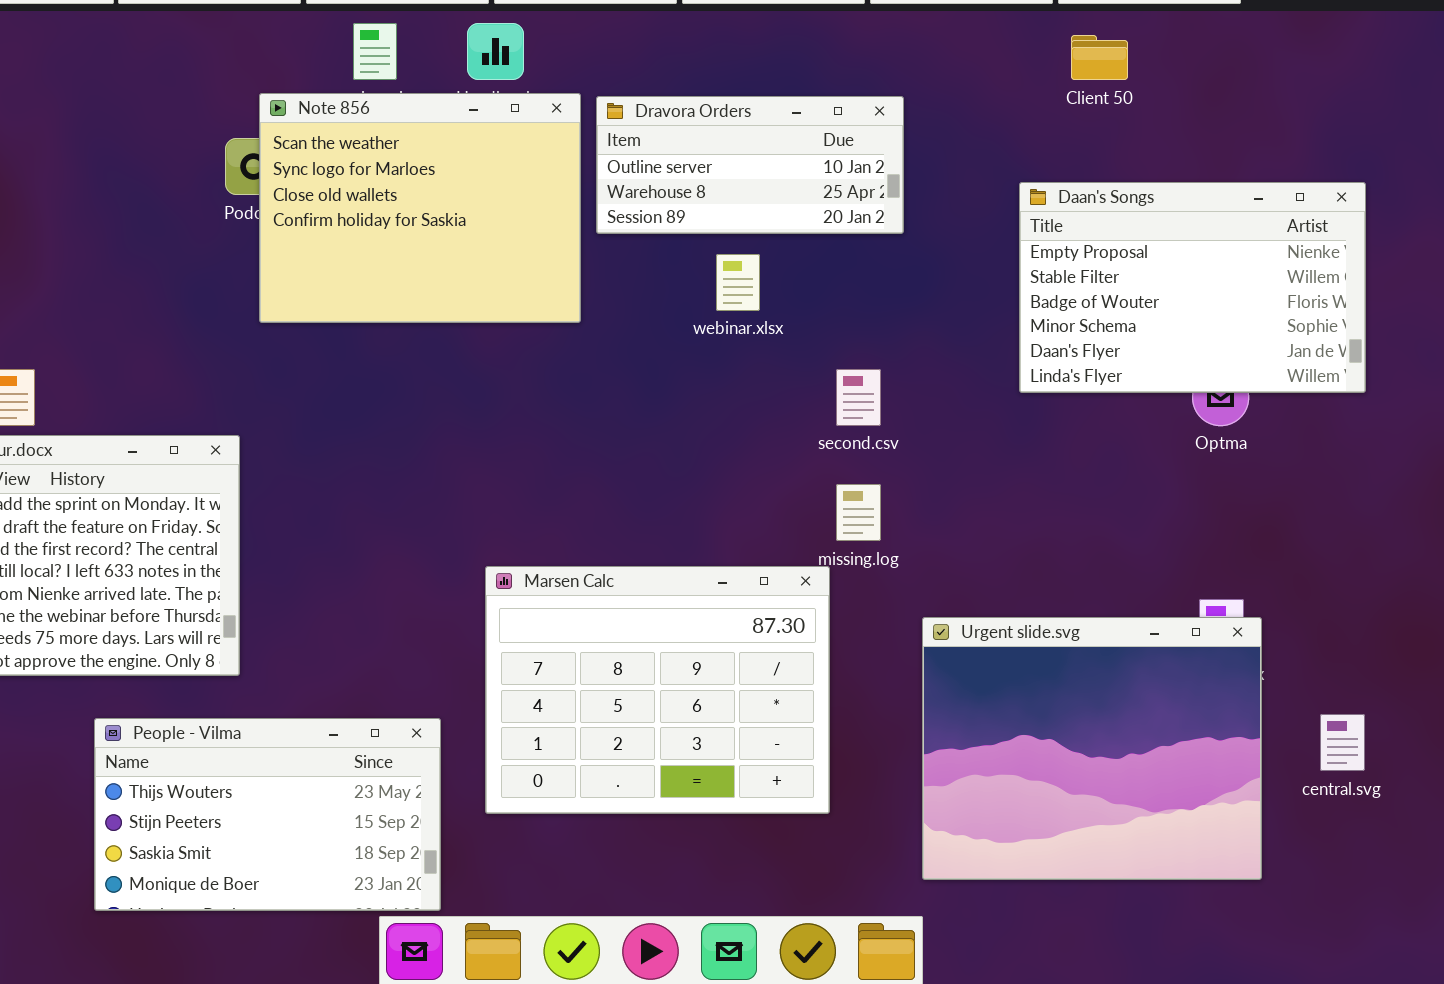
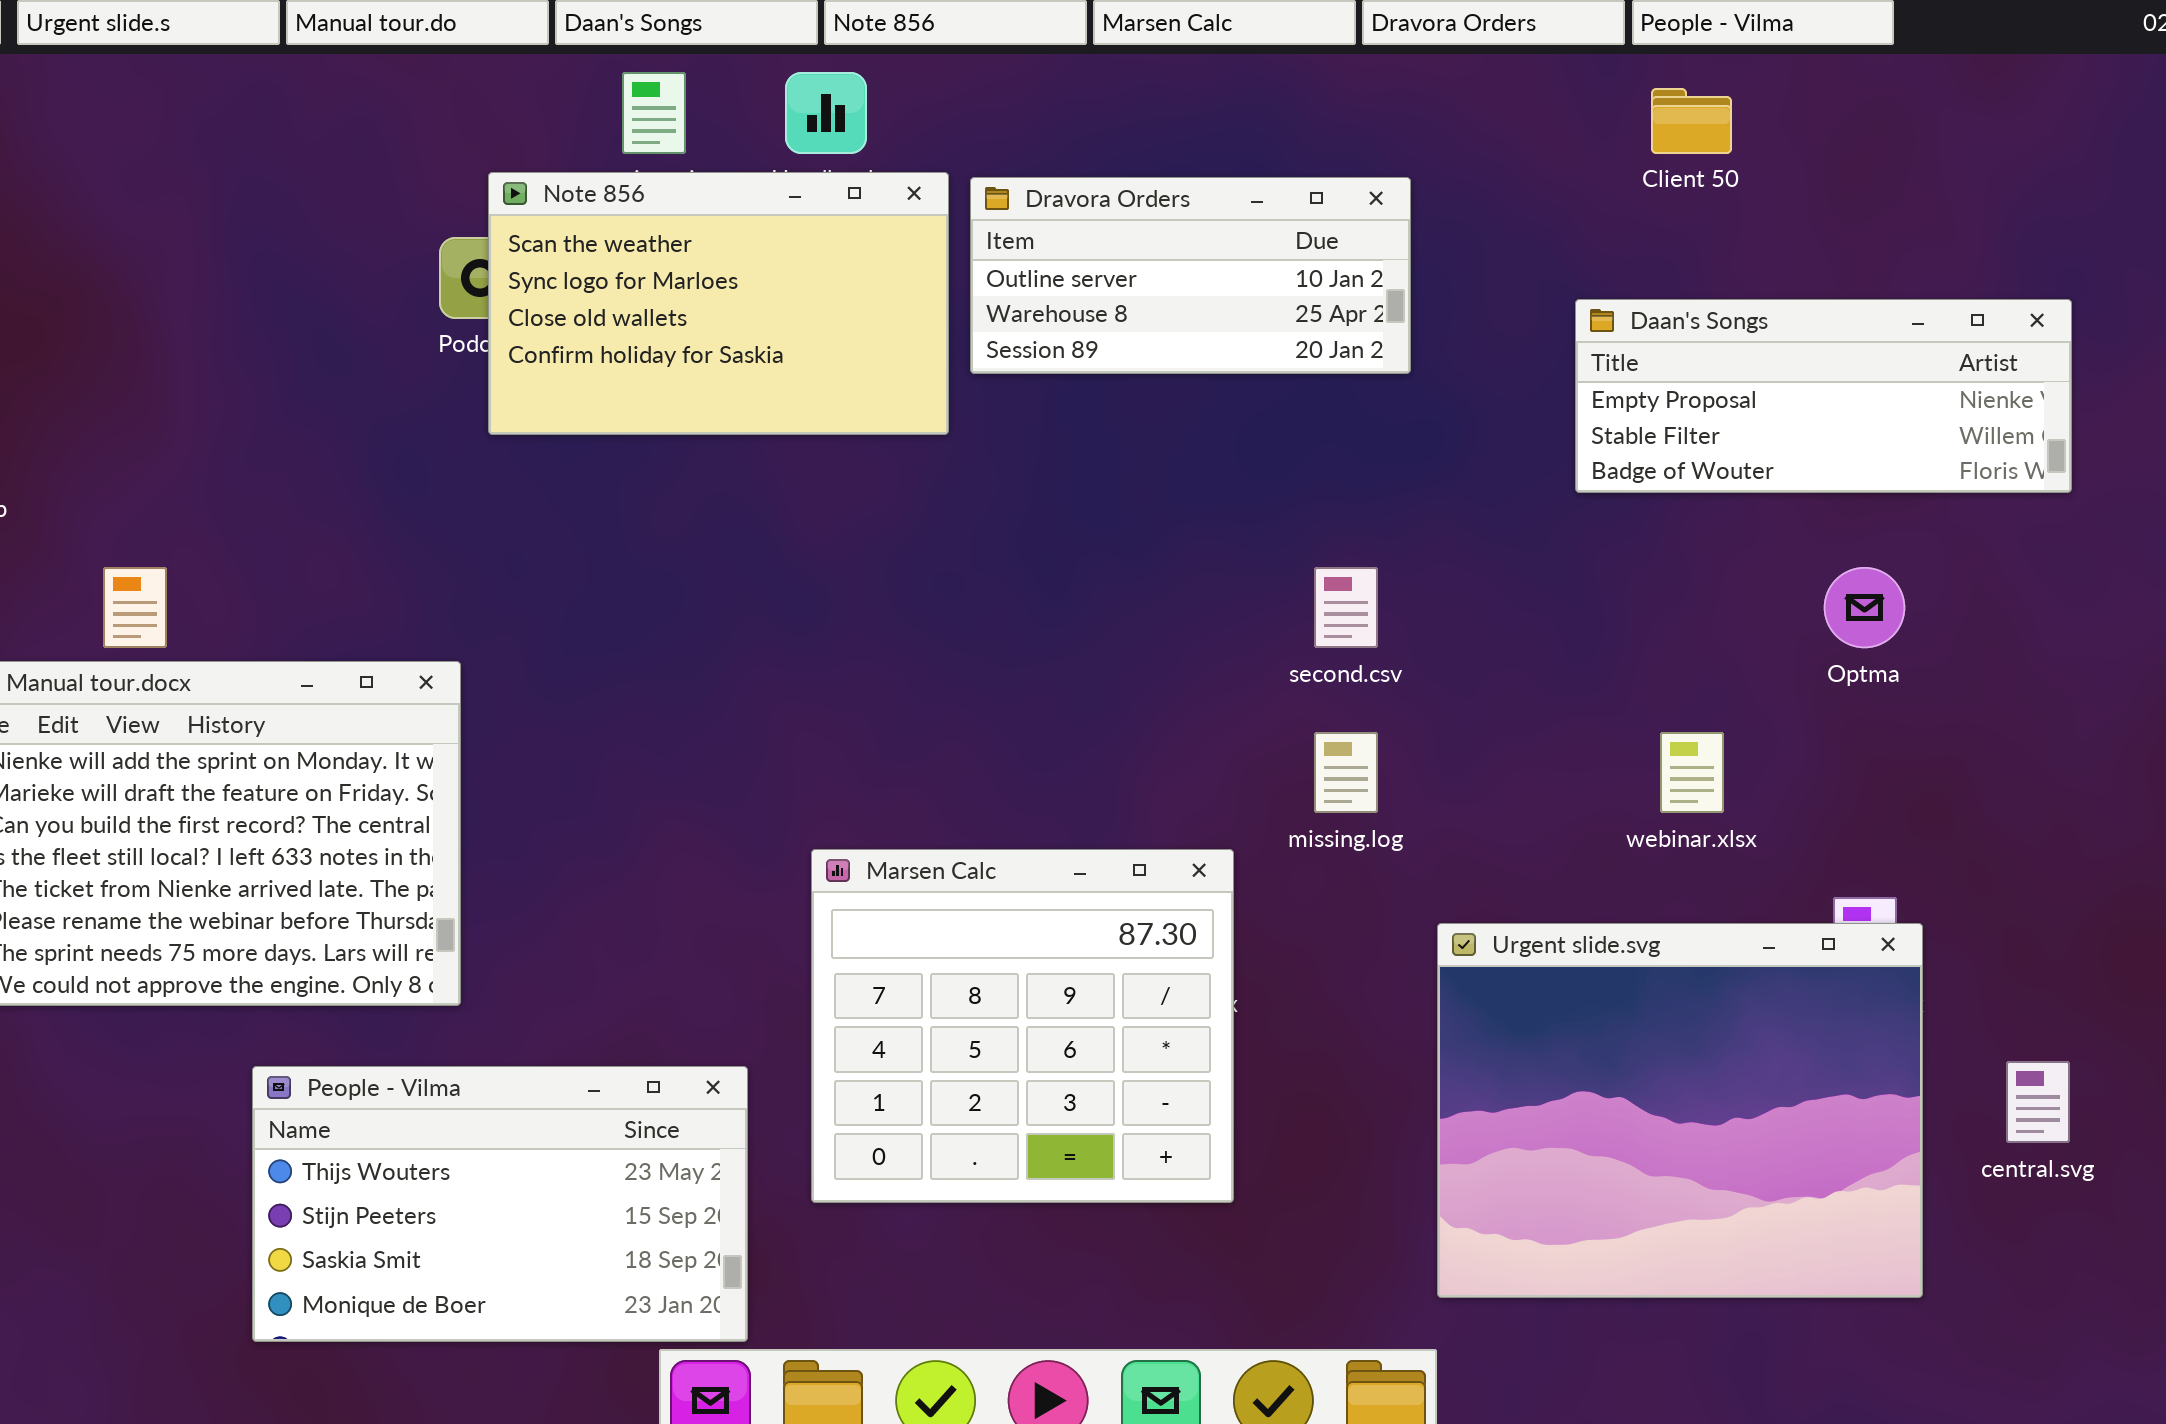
Note 856: [259,93,581,323] -> [488,172,949,435], resized
Daan's Songs: [1019,182,1366,393] -> [1575,299,2072,493], resized
webinar.xlsx: [716,254,760,311] -> [1660,732,1724,813], moved
Marsen Calc: [485,566,830,814] -> [811,849,1234,1203], resized

